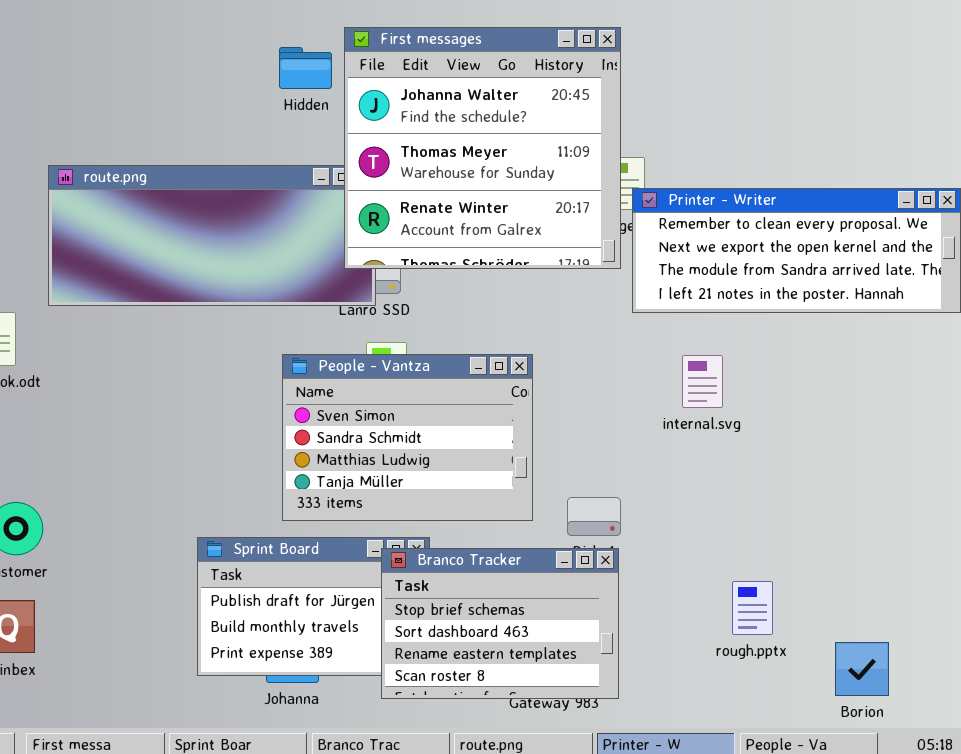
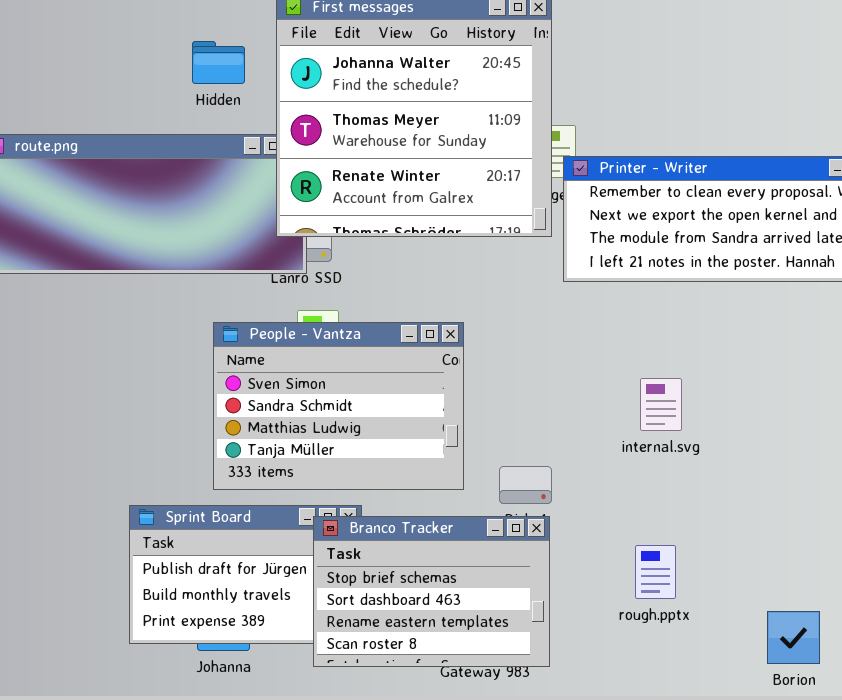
Hidden: [279,47,332,89] -> [192,41,245,84], moved
internal.svg: [682,355,723,408] -> [640,378,682,431], moved
rough.pptx: [732,581,773,635] -> [635,545,676,599], moved

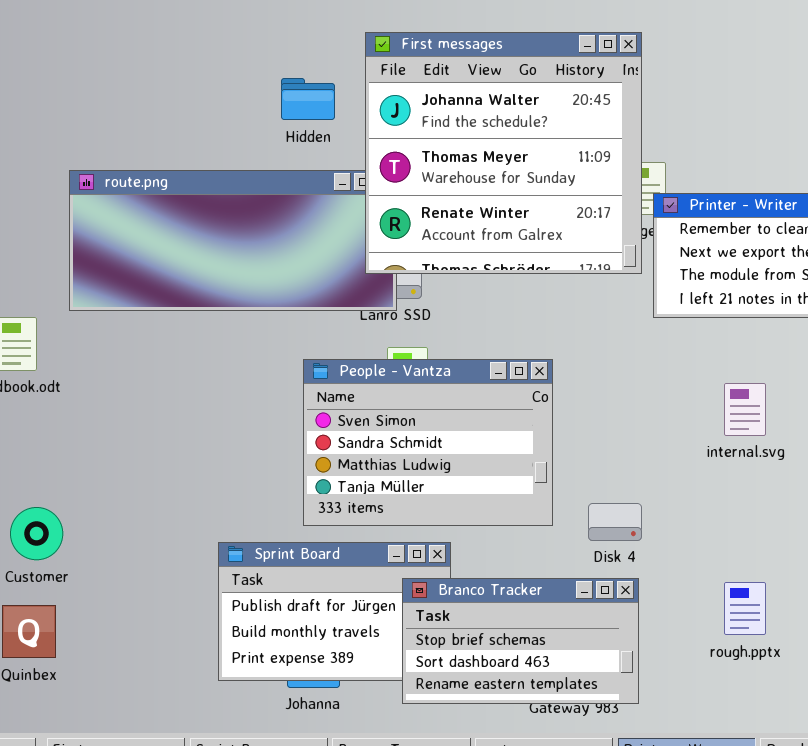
internal.svg: [640,378,682,431] -> [724,383,766,436], moved
Branco Tracker: [313,516,550,667] -> [402,578,639,704], resized

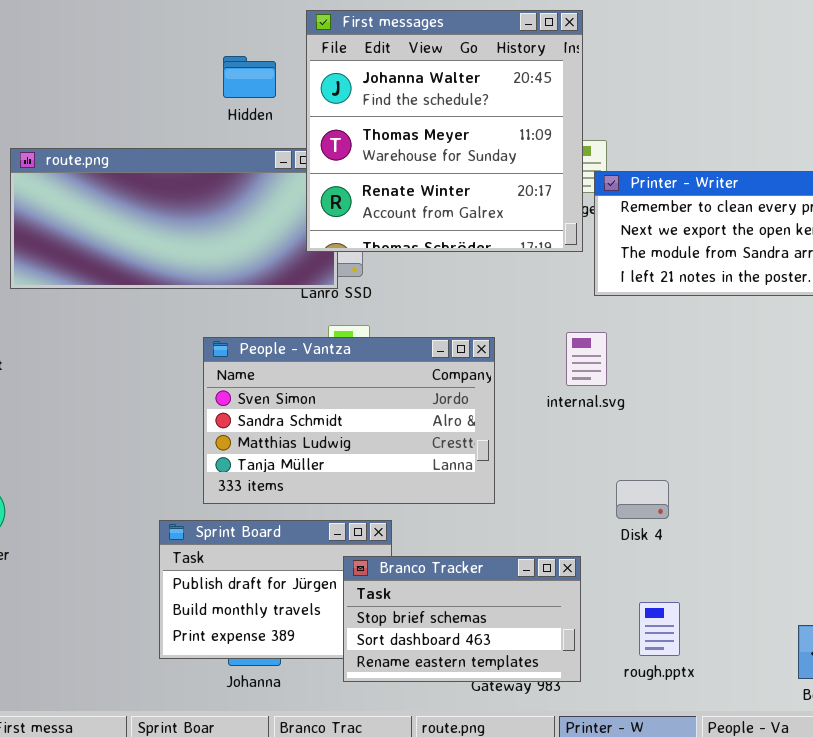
People - Vantza: [303,359,553,526] -> [203,337,495,504], resized
internal.svg: [724,383,766,436] -> [566,332,607,386], moved
Disk 4: [588,503,642,541] -> [616,480,669,519], moved
rough.pptx: [724,582,766,635] -> [639,602,680,656], moved

